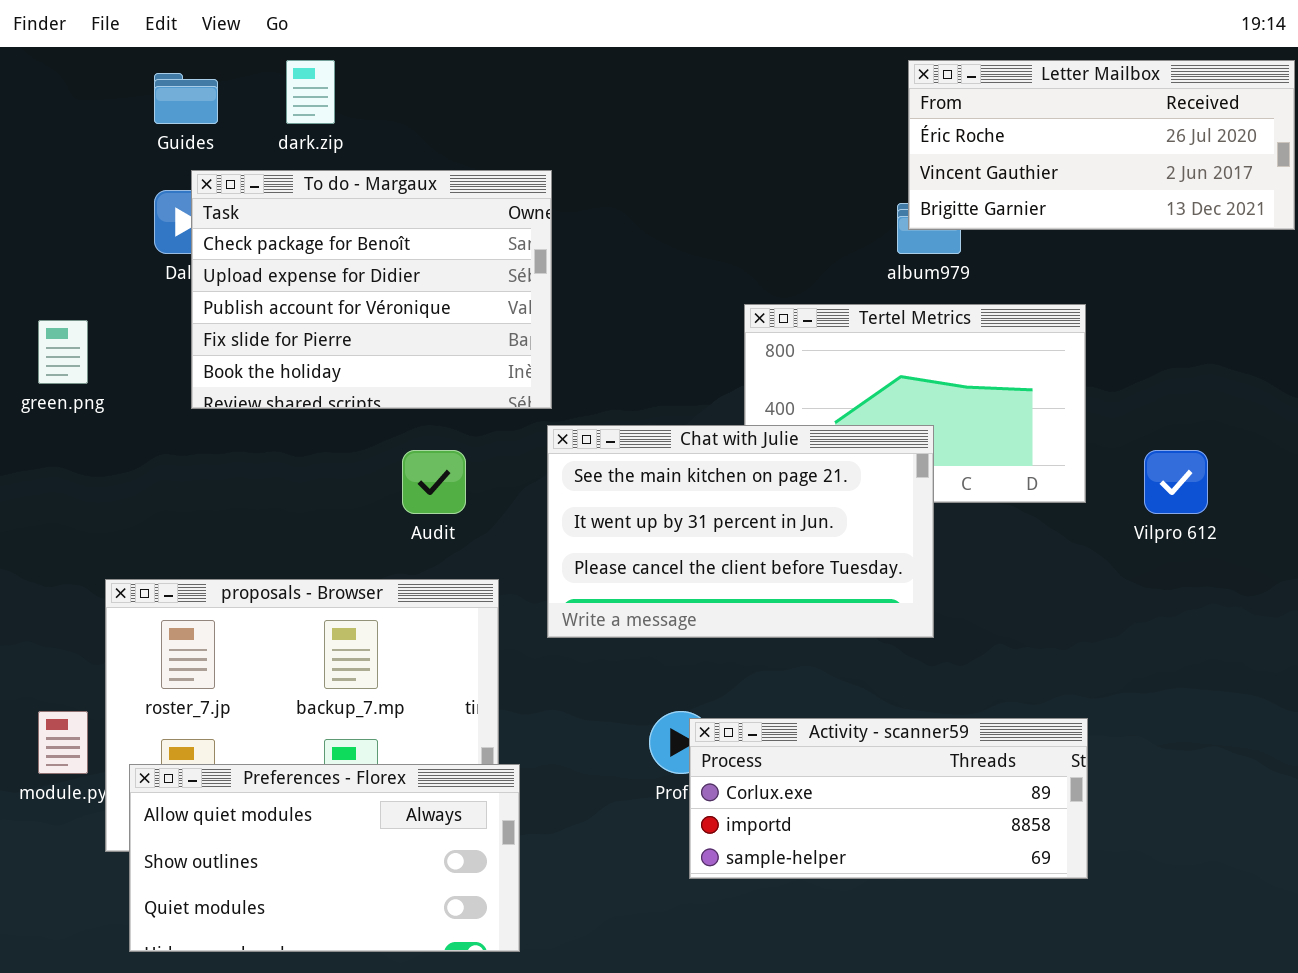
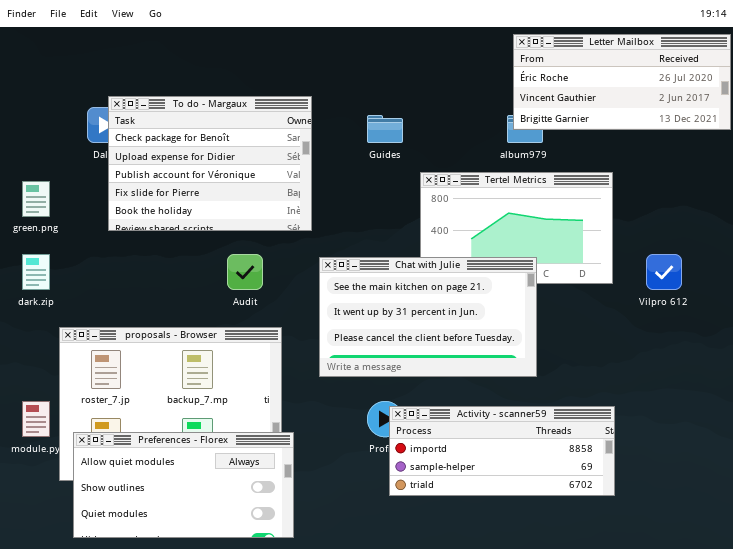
dark.zip: [286,60,335,124] -> [22,254,50,290], moved
Guides: [154,73,218,124] -> [367,115,403,143], moved
Chat with Julie: [547,425,934,638] -> [319,257,537,377], moved
Activity - scanner59: [689,718,1088,879] -> [389,406,615,496], scrolled down 1 row

